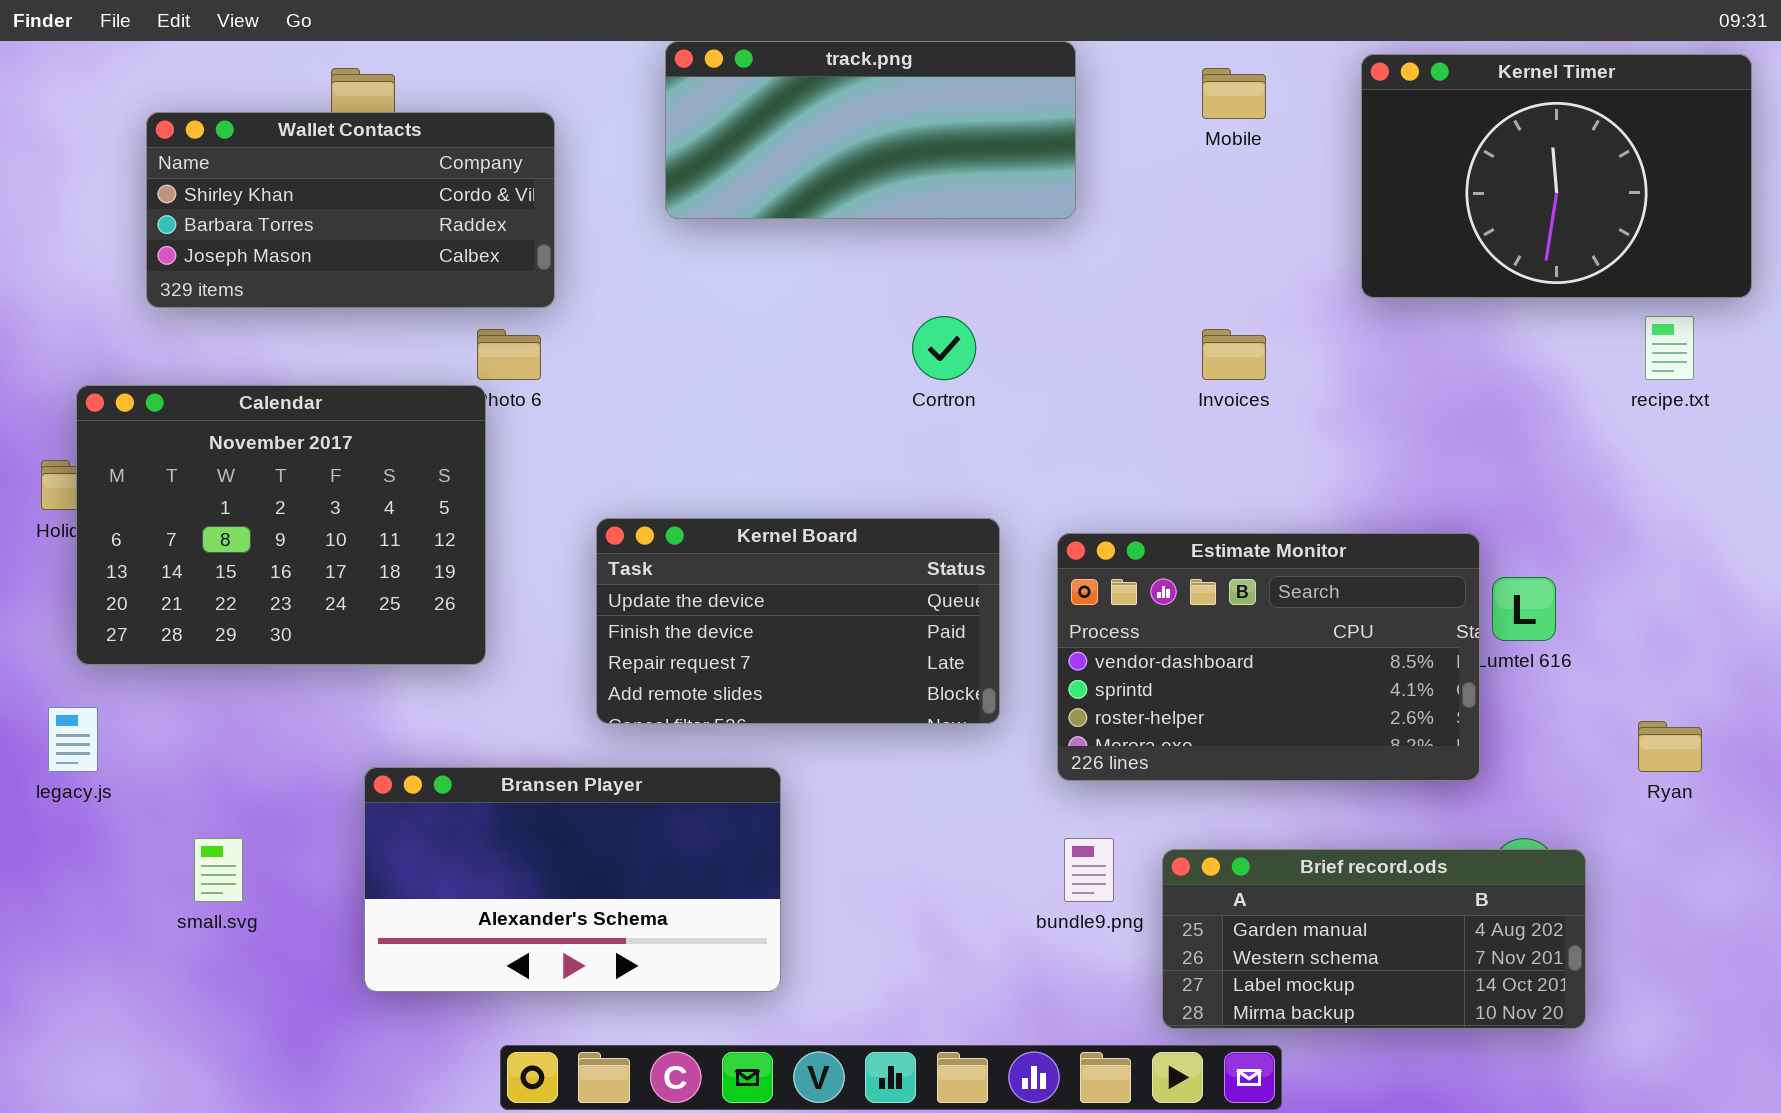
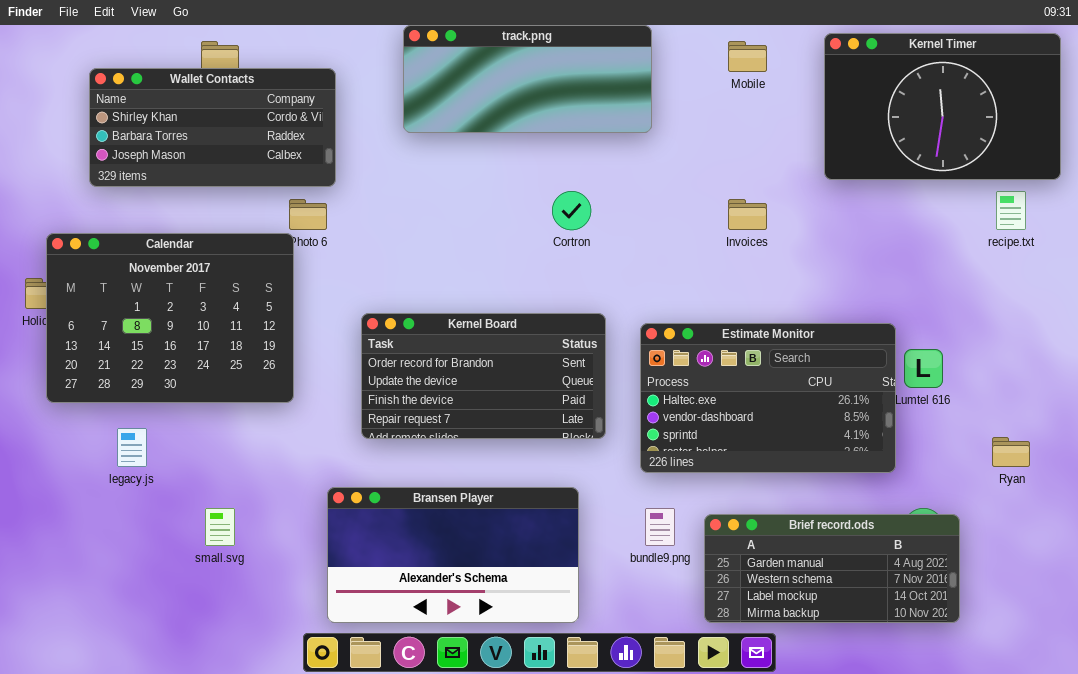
Kernel Board: [596,518,1000,724] -> [361,313,606,439], scrolled up 1 row
Estimate Monitor: [1057,533,1480,781] -> [640,323,896,473], scrolled up 1 row
legacy.js: [48,707,98,772] -> [117,428,147,467], moved
Bransen Player: [364,767,781,992] -> [327,487,579,623], moved
small.svg: [194,838,243,902] -> [205,508,235,546], moved

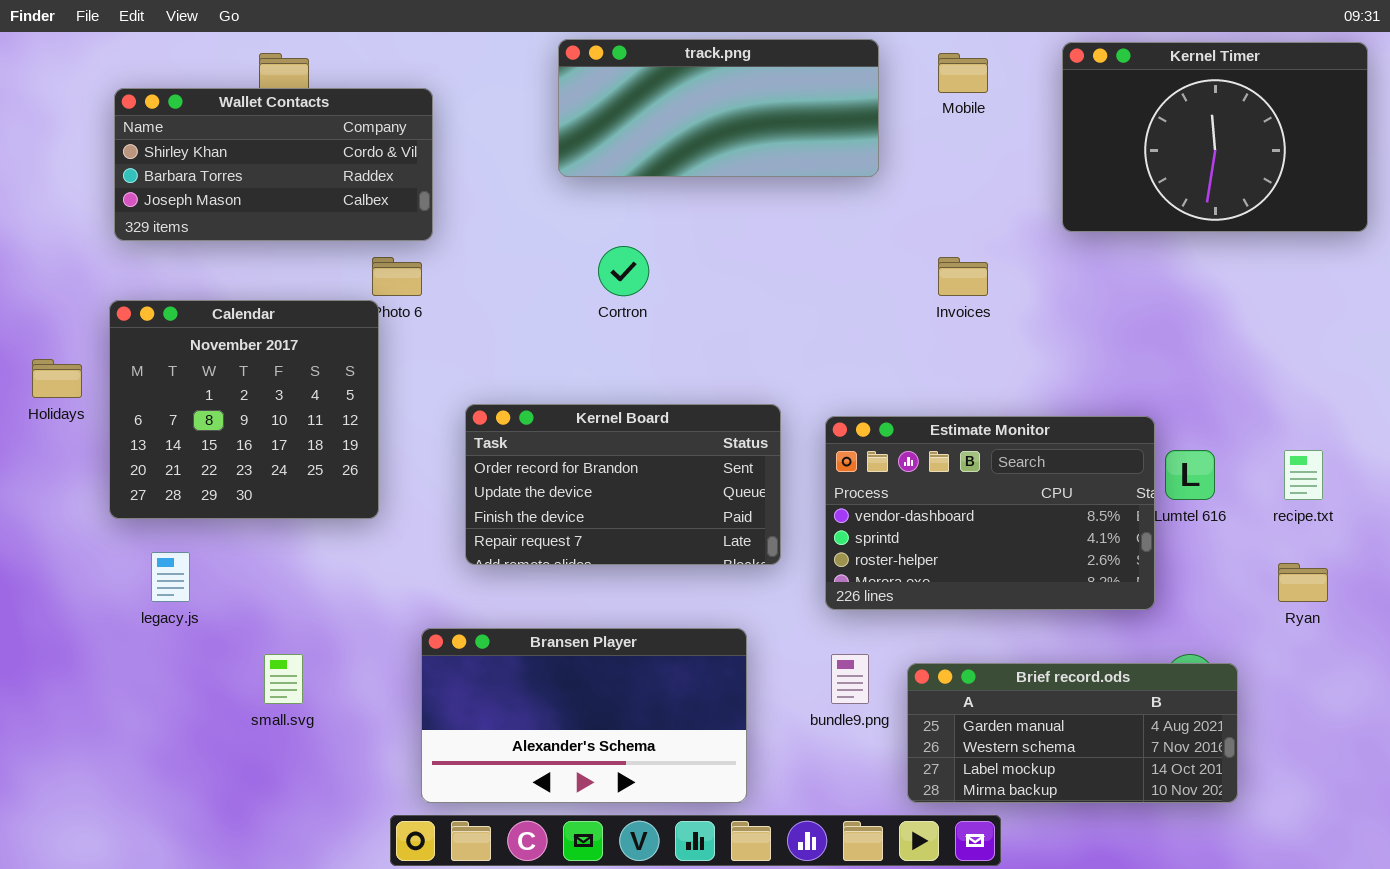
track.png: [403,25,652,133] -> [558,39,879,177], moved
Cortron: [552,191,591,230] -> [598,246,649,296], moved
recipe.txt: [996,191,1026,230] -> [1284,450,1323,500], moved
Calendar: [46,233,294,403] -> [109,300,379,519], resized
Estimate Monitor: [640,323,896,473] -> [825,416,1155,610], scrolled down 1 row

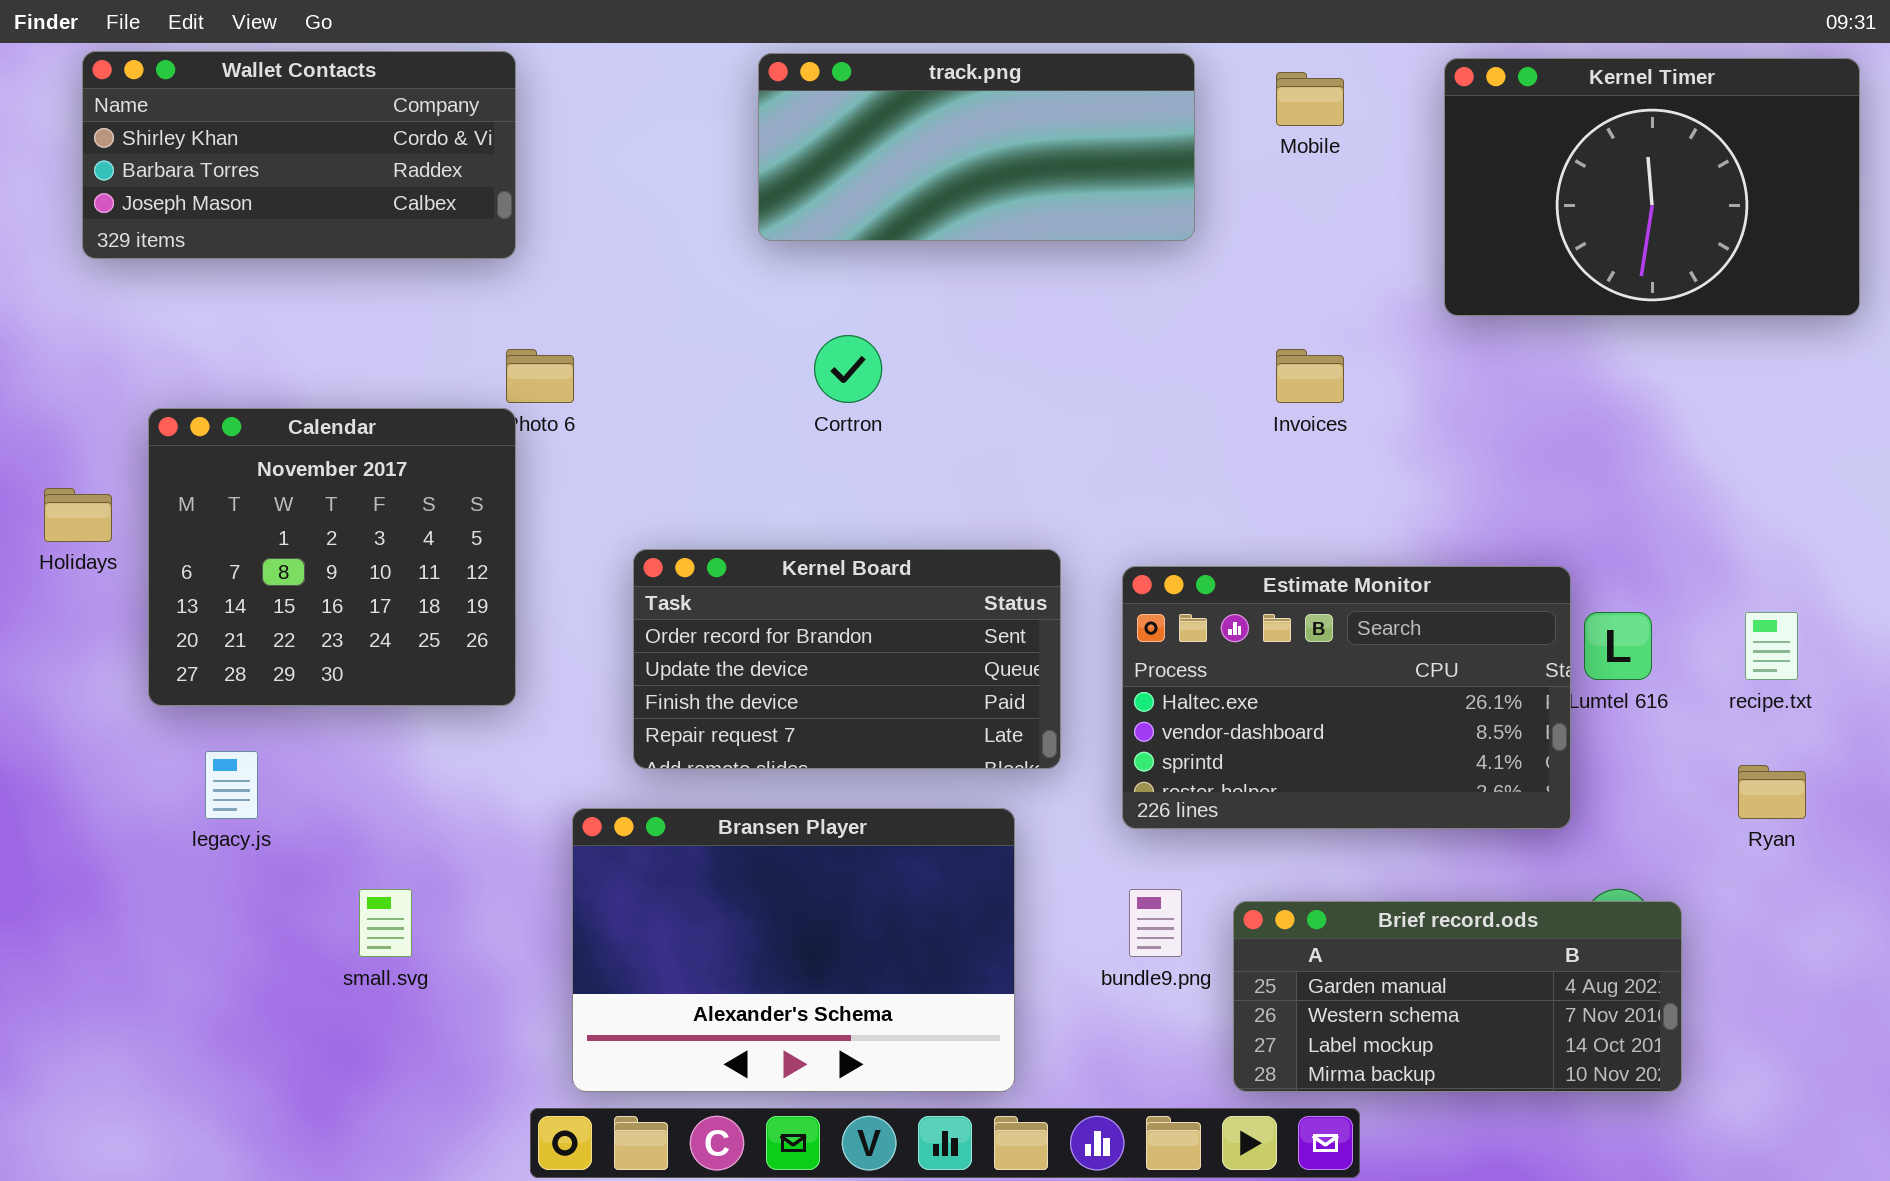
Wallet Contacts: [114,88,433,241] -> [82,51,516,259], moved
Estimate Monitor: [825,416,1155,610] -> [1122,566,1571,829], scrolled up 1 row
Bransen Player: [421,628,747,803] -> [572,808,1015,1092], resized

